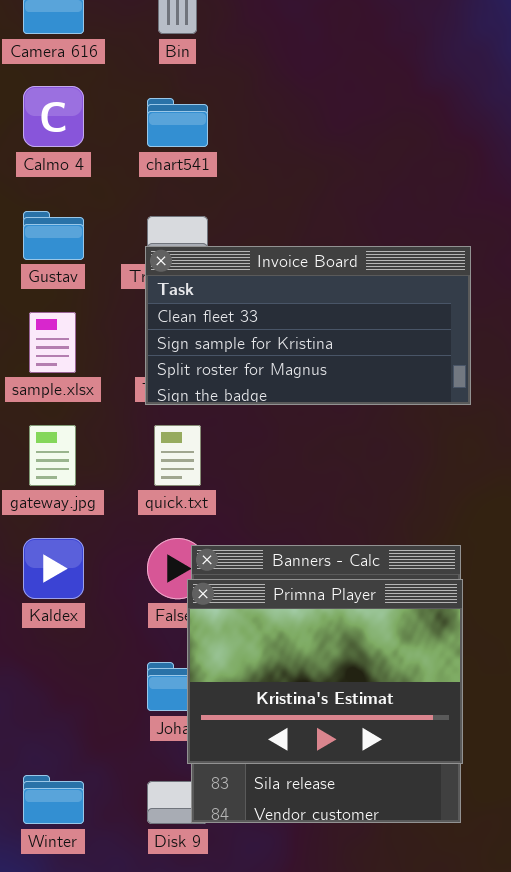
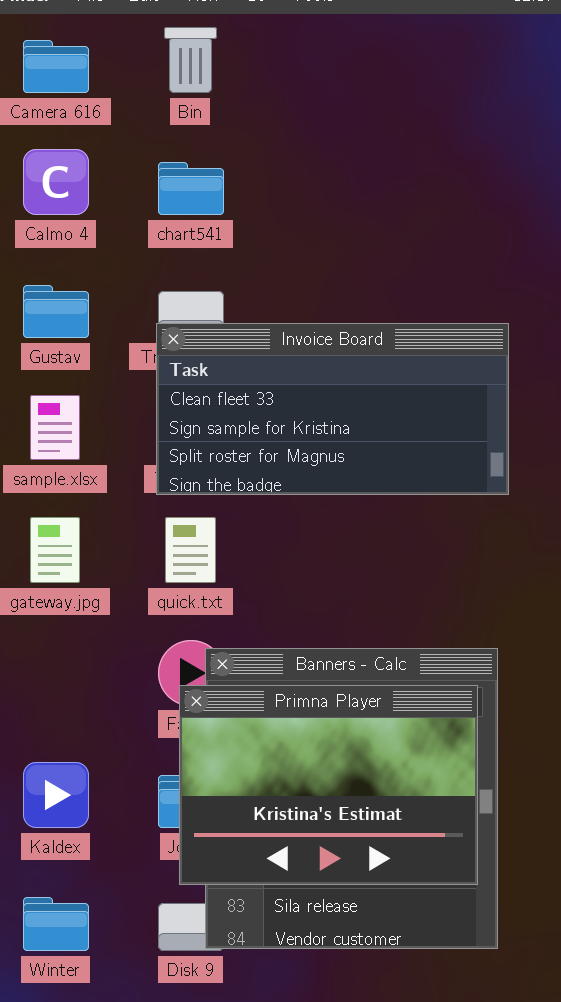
Kaldex: [23,538,84,599] -> [23,762,89,828], moved
Primna Player: [187,579,463,764] -> [179,685,478,885], moved

